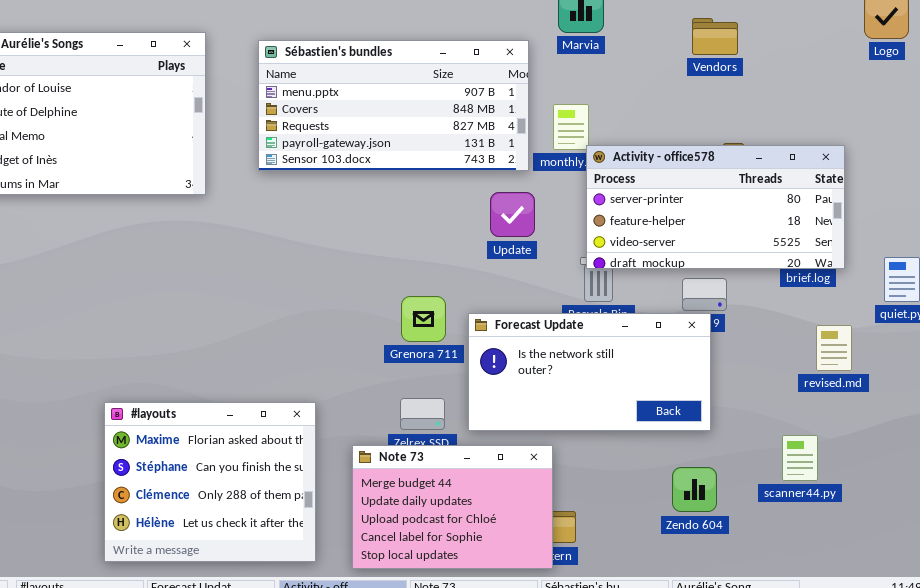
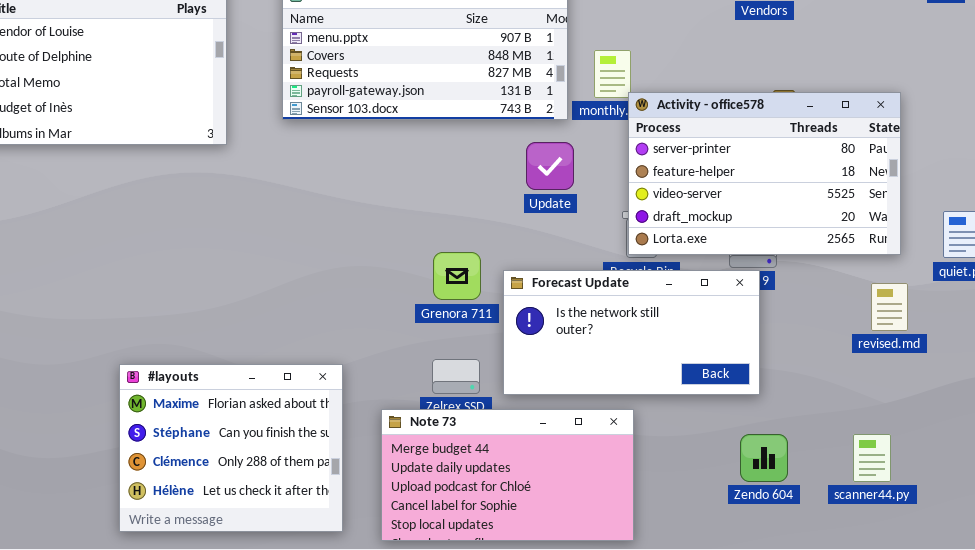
Activity - office578: [586,145,845,269] -> [628,92,901,255], resized
scanner44.py: [782,435,818,481] -> [853,434,891,482], moved
Note 73: [352,445,553,569] -> [381,409,634,541], resized
Zendo 604: [672,467,717,512] -> [740,434,788,482], moved

